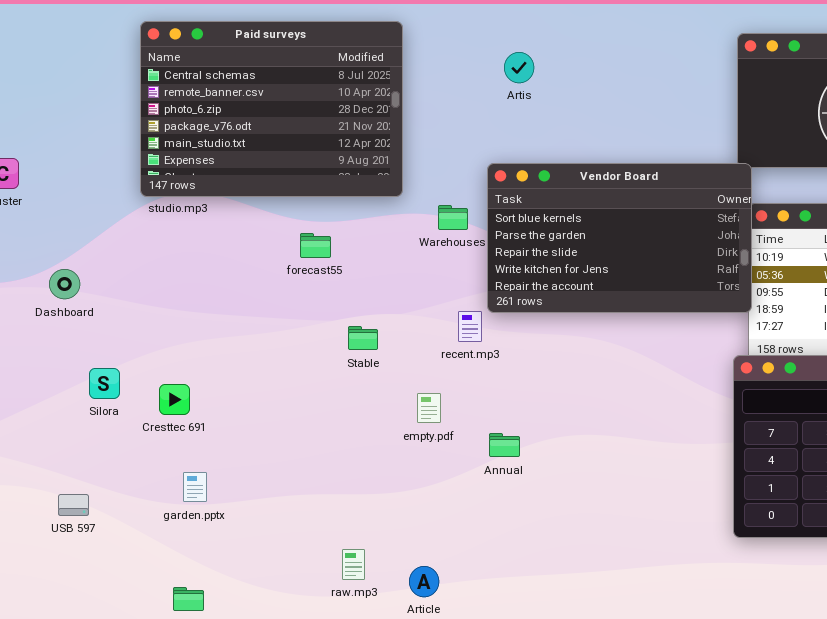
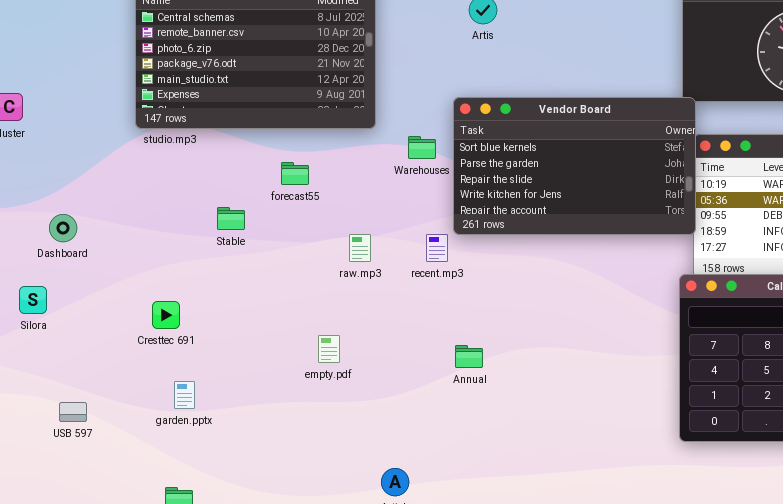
Dashboard: [49,269,80,299] -> [49,214,77,242], moved
Stable: [348,326,378,350] -> [217,207,245,230], moved
Silora: [89,368,120,399] -> [19,286,47,314], moved
empty.pdf: [417,393,441,423] -> [318,335,340,363], moved
raw.mp3: [342,549,365,580] -> [349,234,371,262], moved

